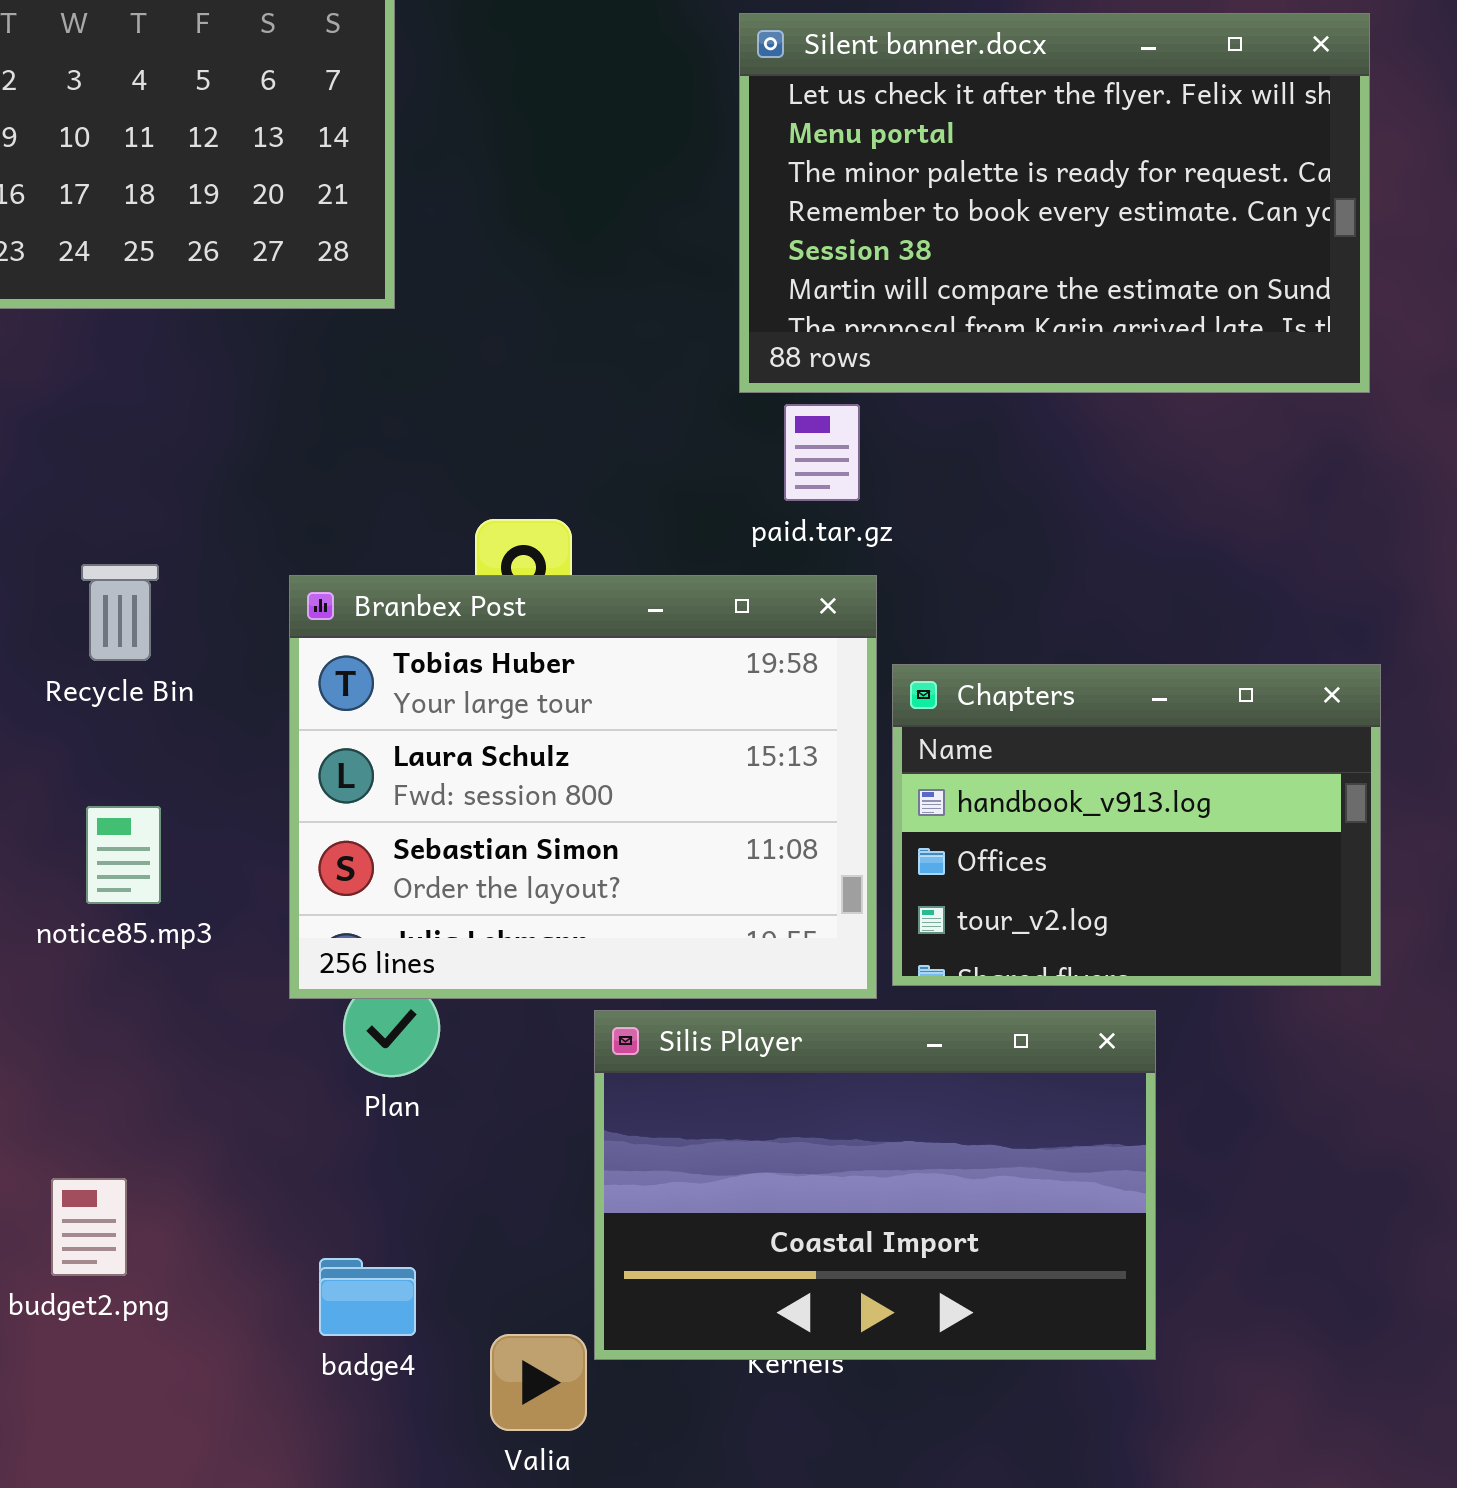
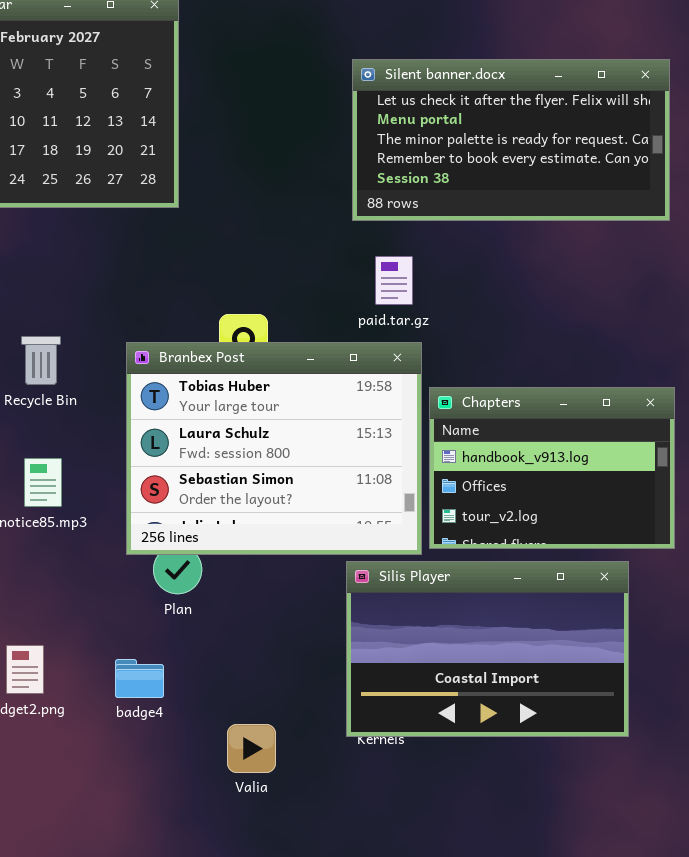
Silent banner.docx: [739,13,1370,393] -> [352,59,670,221], resized
Silis Player: [594,1010,1156,1360] -> [346,561,629,737], moved
badge4: [319,1258,416,1336] -> [115,659,164,698], moved

